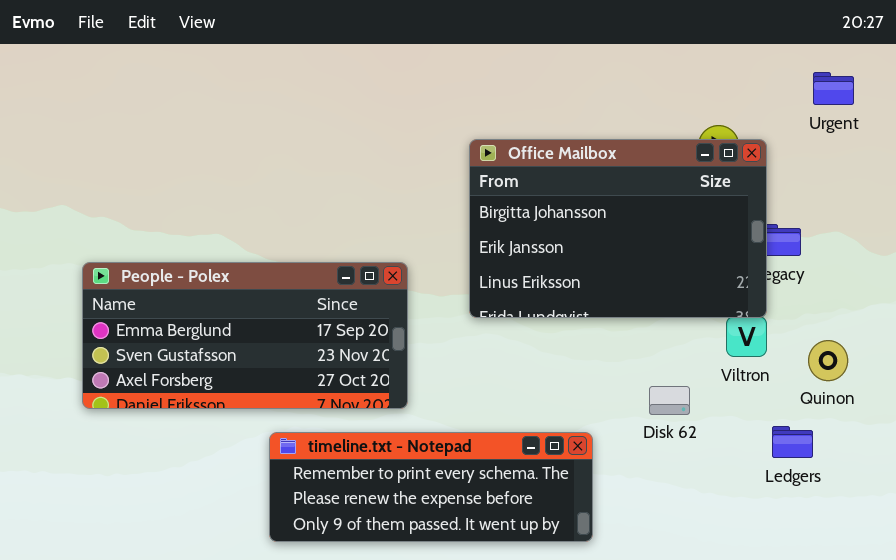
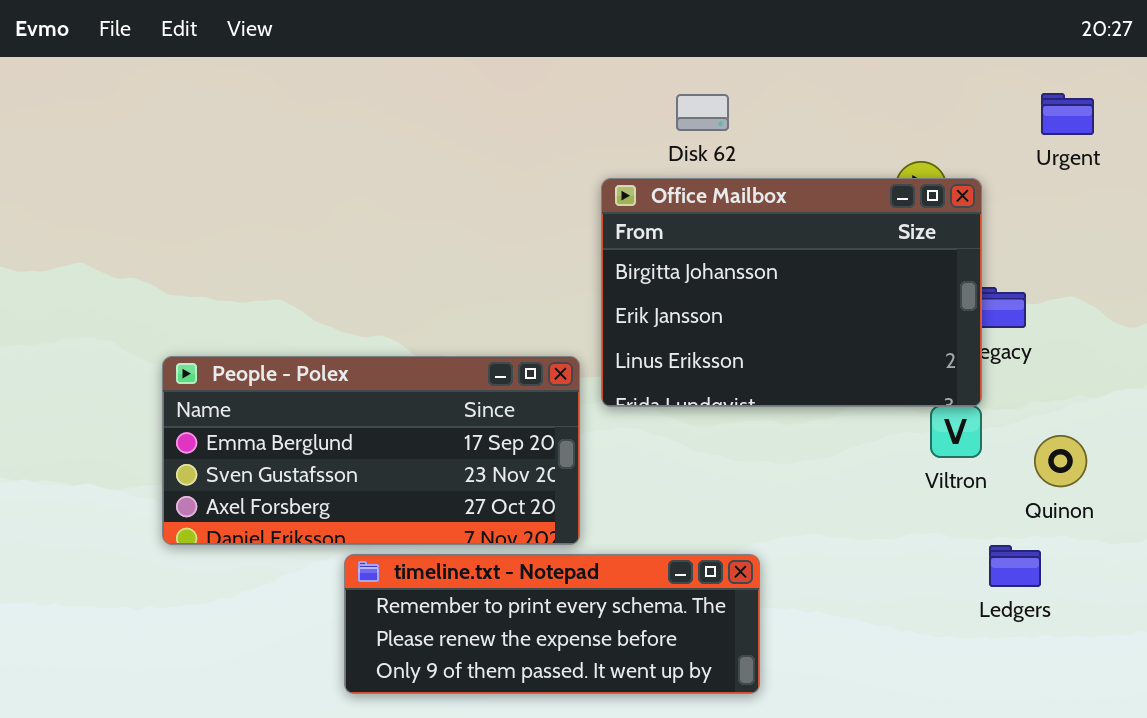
People - Polex: [82,262,408,409] -> [162,356,580,545], moved
Disk 62: [649,386,690,415] -> [676,94,729,131], moved

